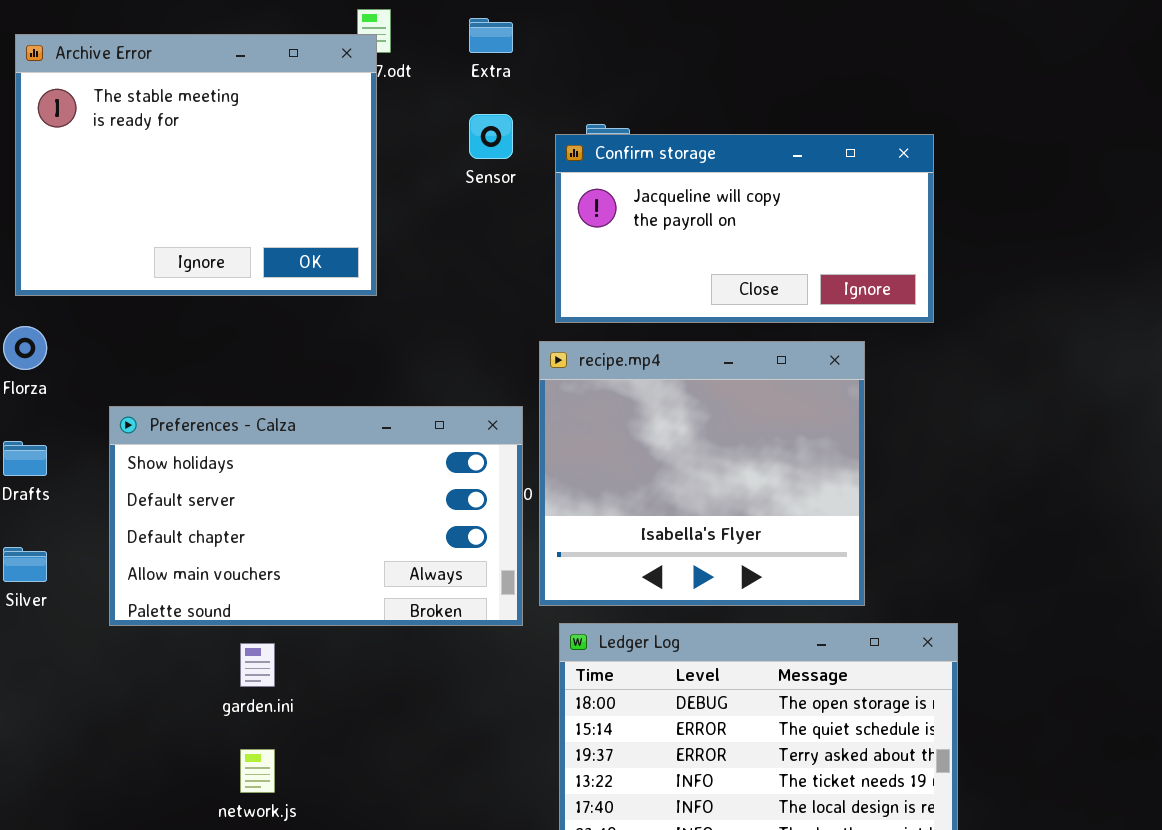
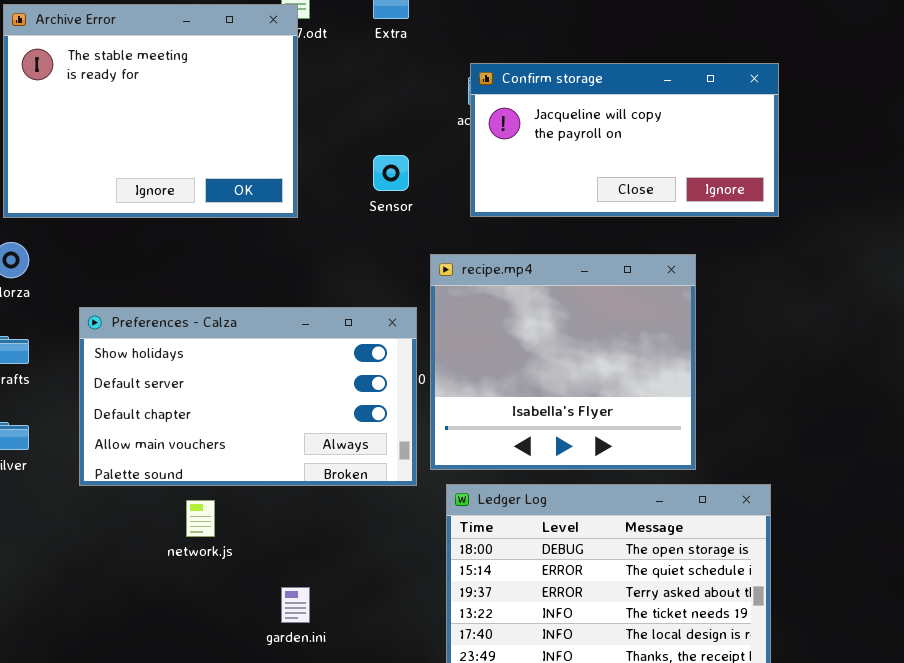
Sensor: [469,114,513,159] -> [373,155,409,191], moved
Confirm storage: [555,134,934,323] -> [470,63,779,217], moved
garden.ini: [240,643,275,687] -> [281,587,310,623], moved
network.js: [240,749,275,793] -> [186,500,215,537], moved

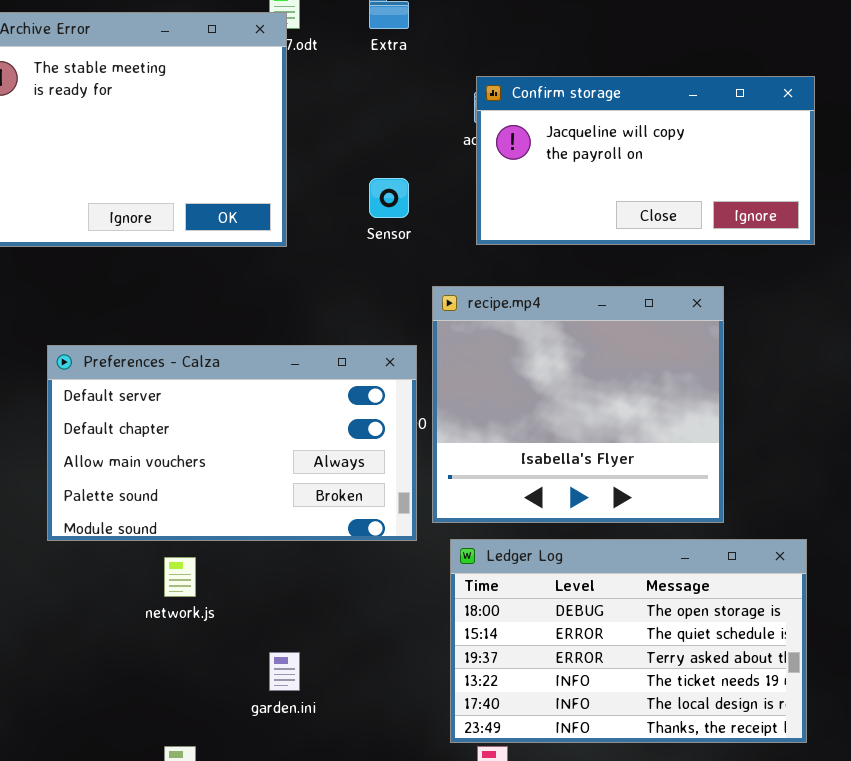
Preferences - Calza: [79,307,417,486] -> [47,345,417,541], scrolled down 1 row

